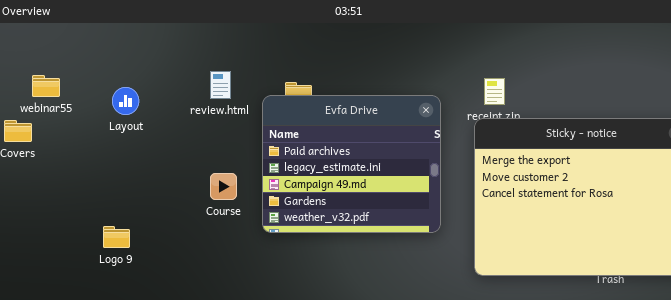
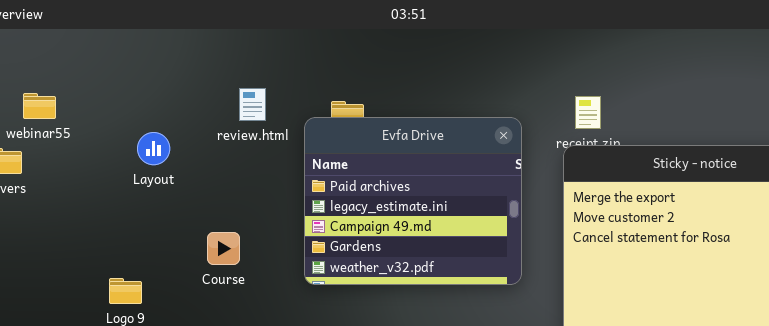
Layout: [112,87,139,115] -> [137,132,170,165], moved
Course: [210,173,237,200] -> [207,232,240,265], moved

